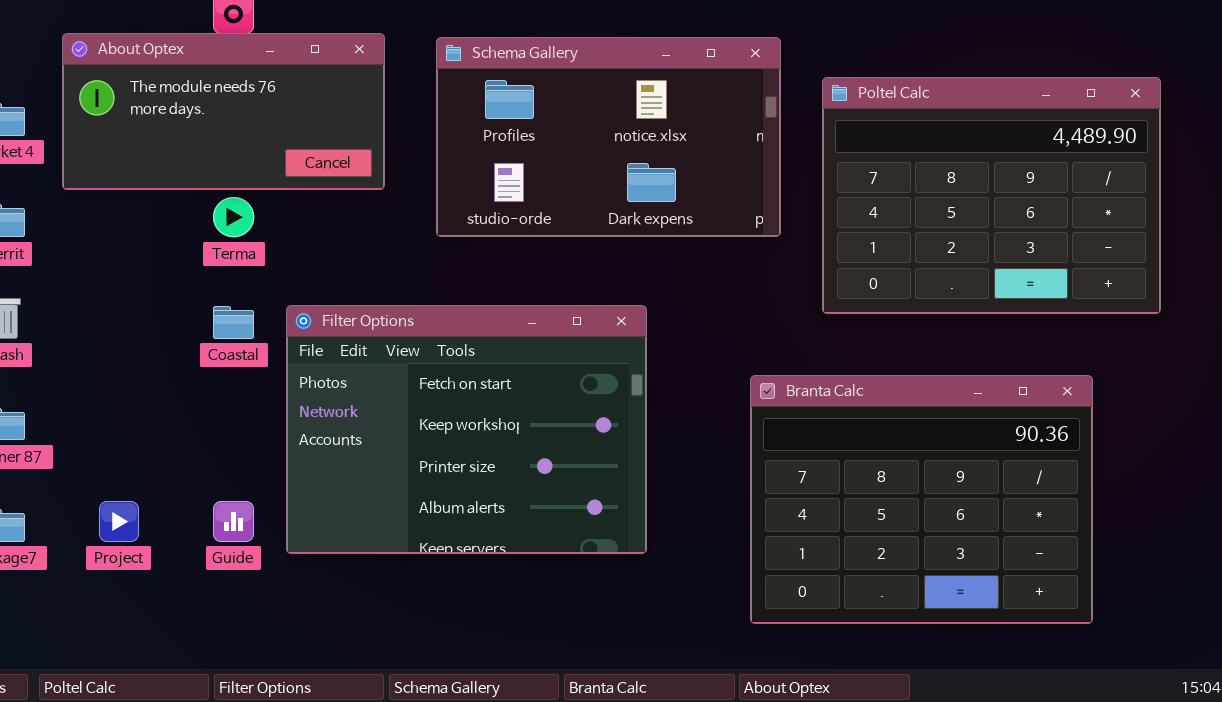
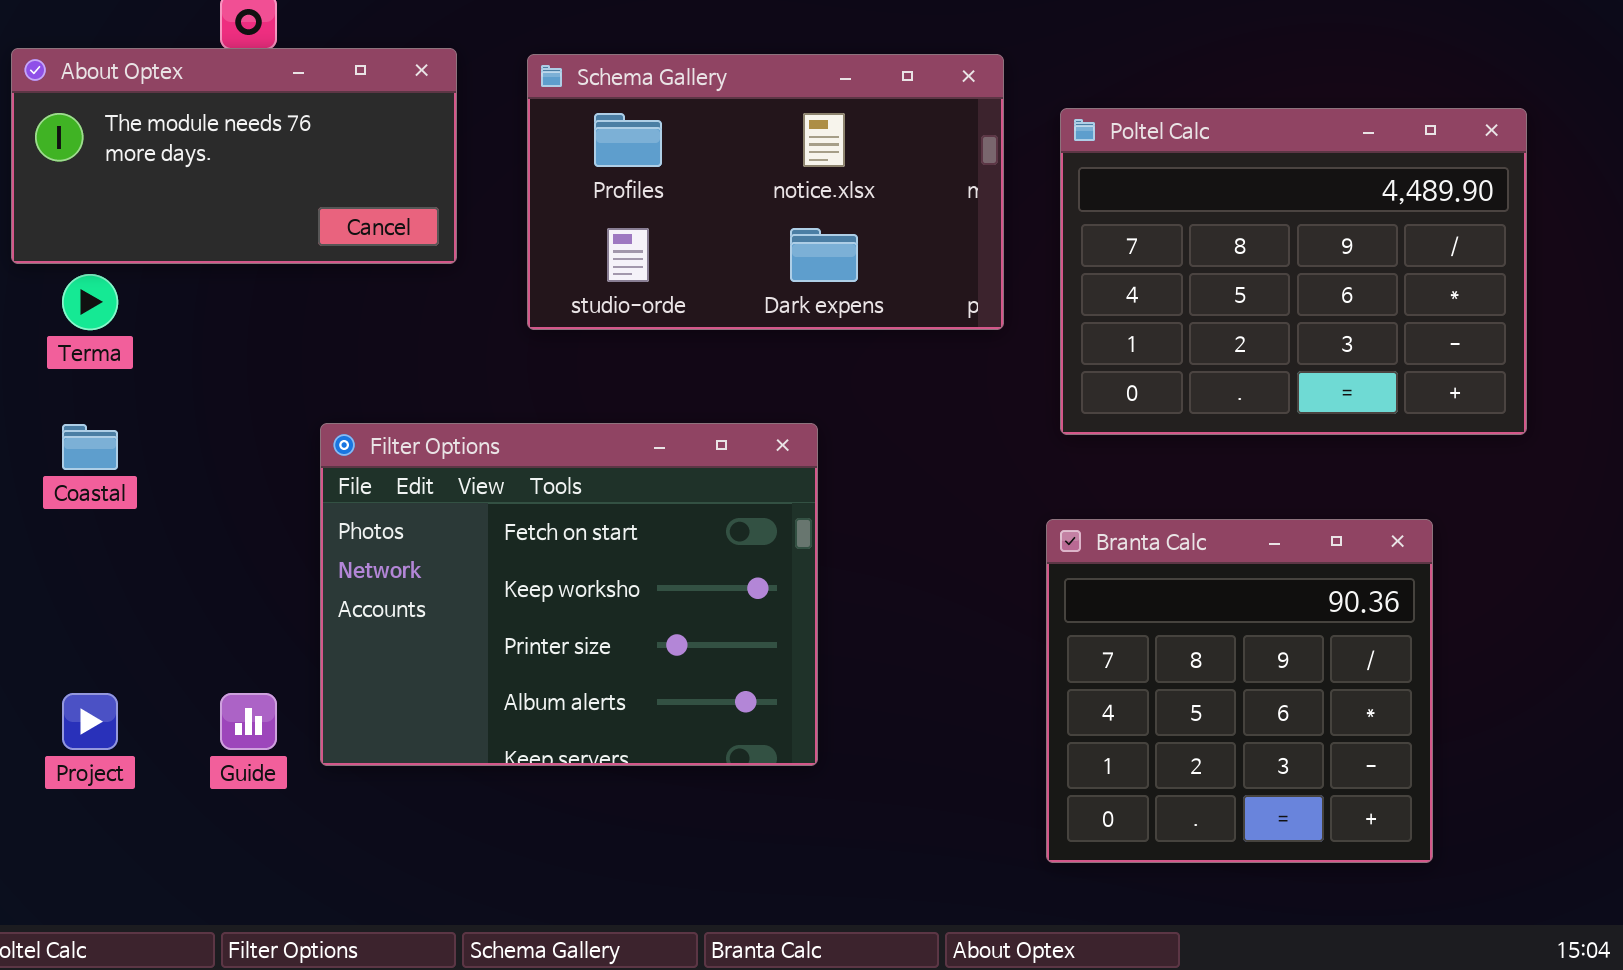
Terma: [213,197,254,237] -> [62,274,118,330], moved
Coastal: [213,306,254,339] -> [62,424,118,470], moved
Branta Calc: [750,375,1093,624] -> [1046,519,1433,863], resized

